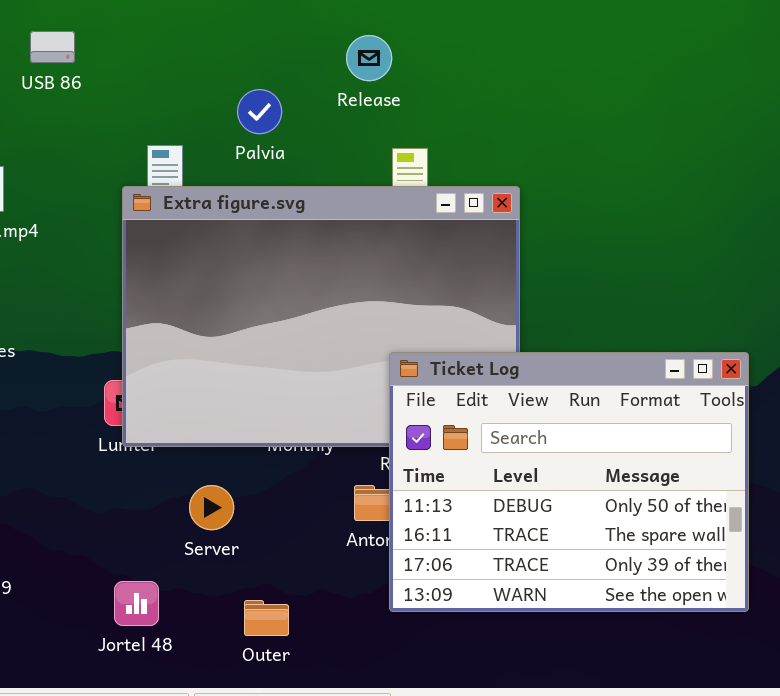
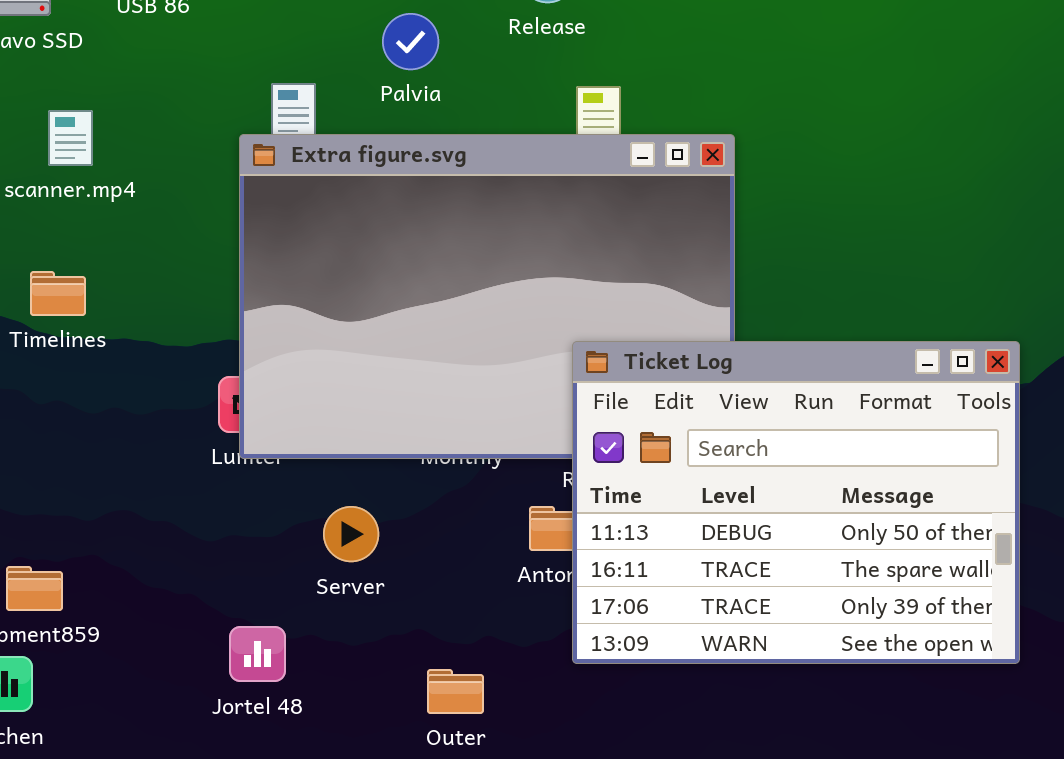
Outer: [244,600,289,636] -> [427,669,484,714], moved

